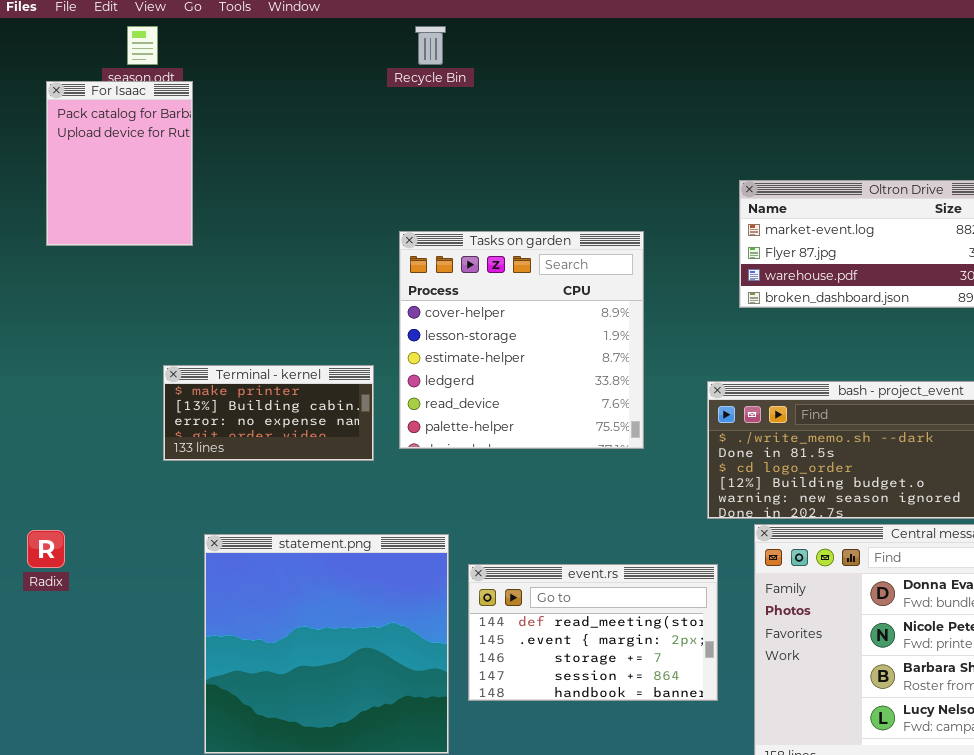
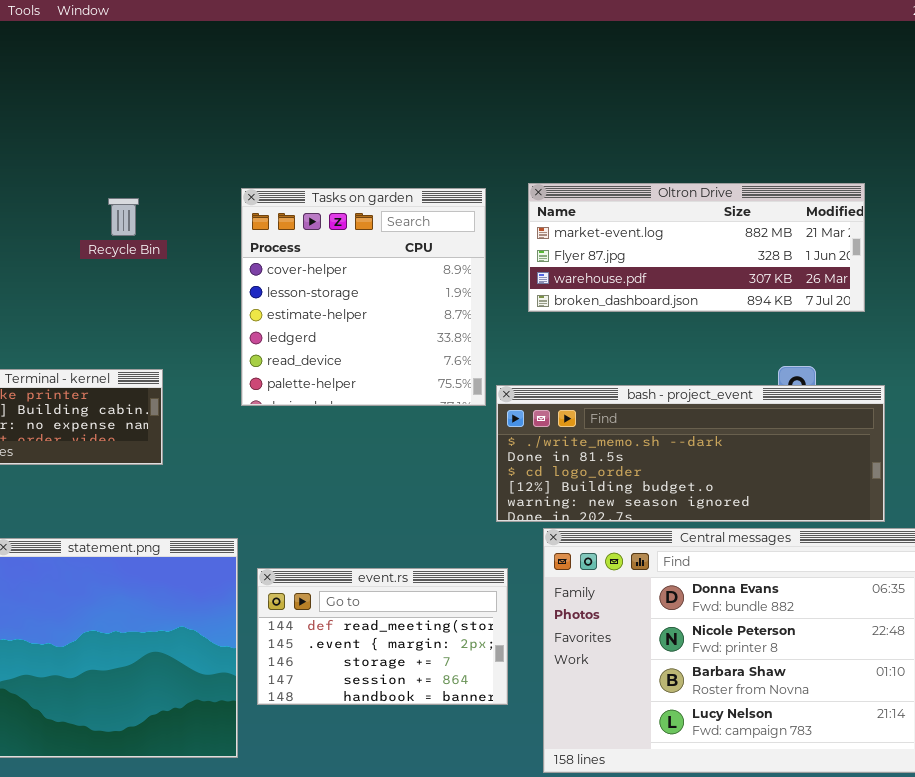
Recycle Bin: [415,26,446,65] -> [108,198,139,236], moved
Tasks on garden: [399,231,644,449] -> [241,188,486,406], moved

